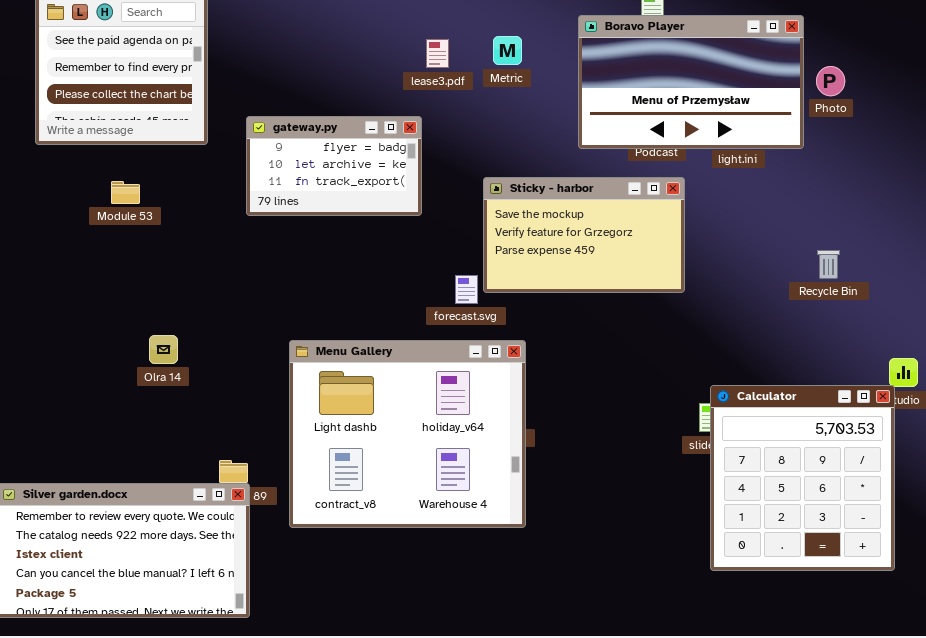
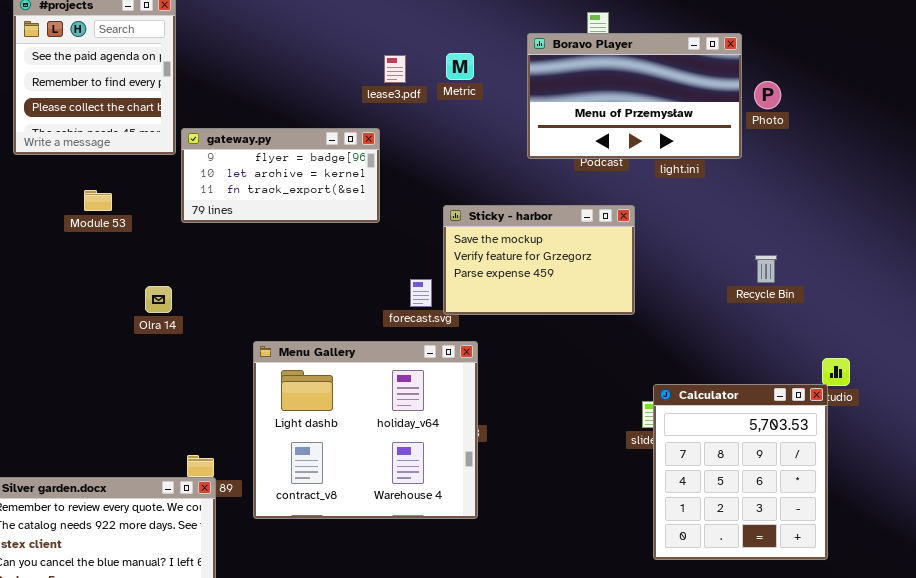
gateway.py: [246,116,422,216] -> [181,128,380,223], resized
Sticky - harbor: [483,177,685,293] -> [443,205,635,315], moved
Olra 14: [149,335,178,364] -> [145,286,172,313], moved

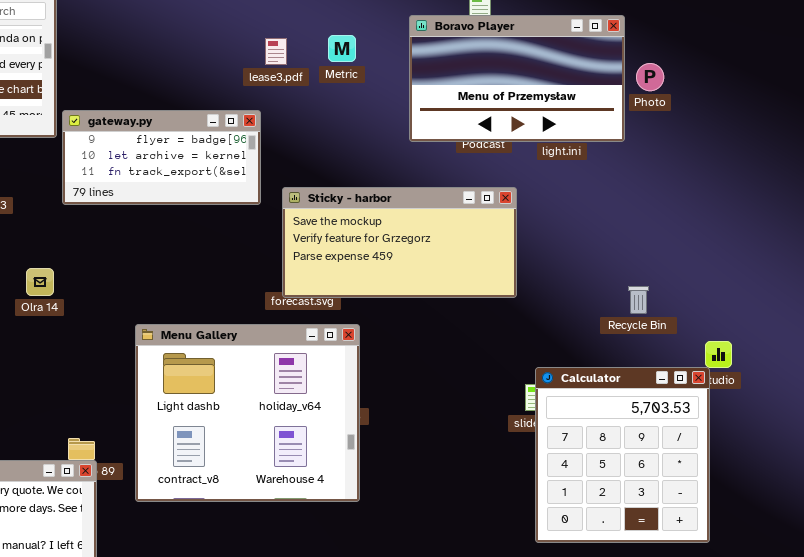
Sticky - harbor: [443,205,635,315] -> [282,187,517,298], resized
Recycle Bin: [755,255,777,283] -> [628,286,649,314], moved

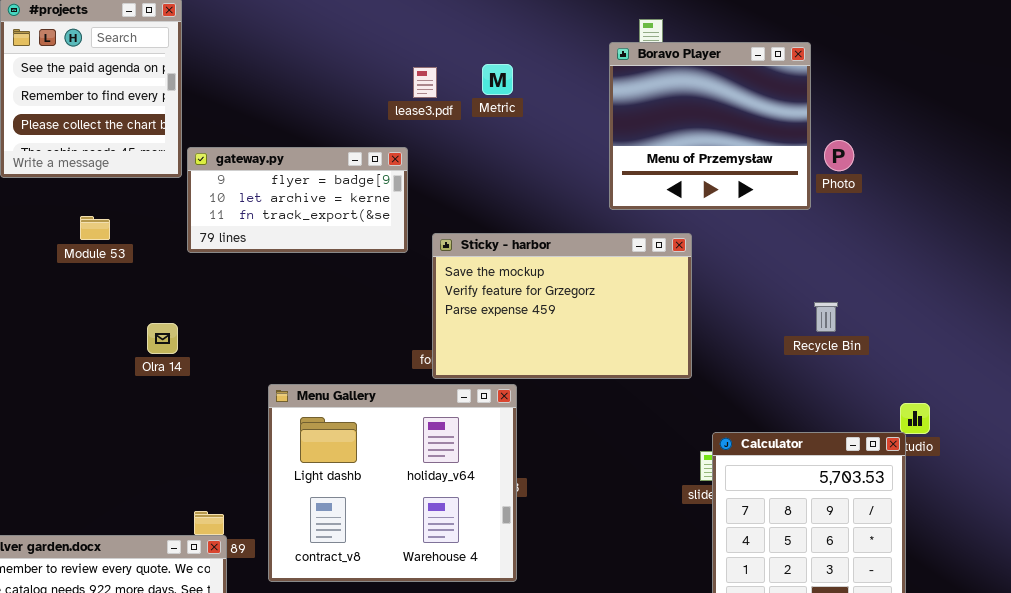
Boravo Player: [409,15,625,142] -> [609,42,811,210], resized
Photo: [636,63,664,91] -> [824,140,854,171], moved
Sticky - harbor: [282,187,517,298] -> [432,233,692,379], resized
Recycle Bin: [628,286,649,314] -> [814,302,838,332], moved

